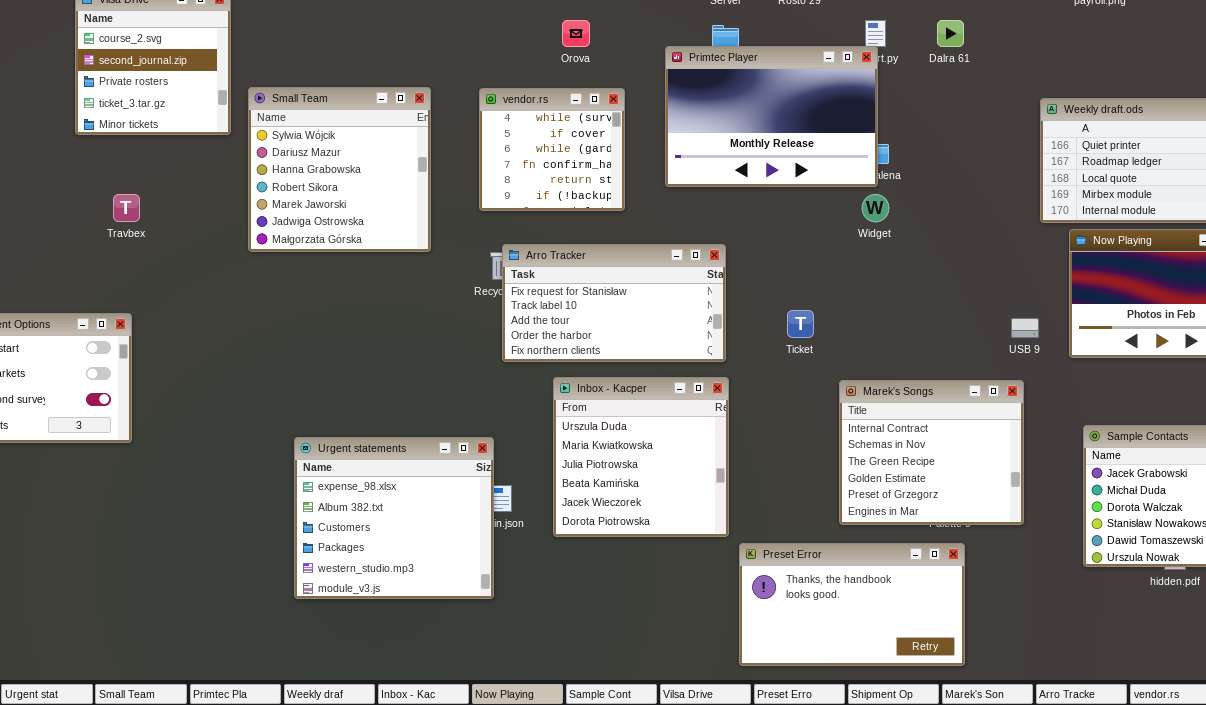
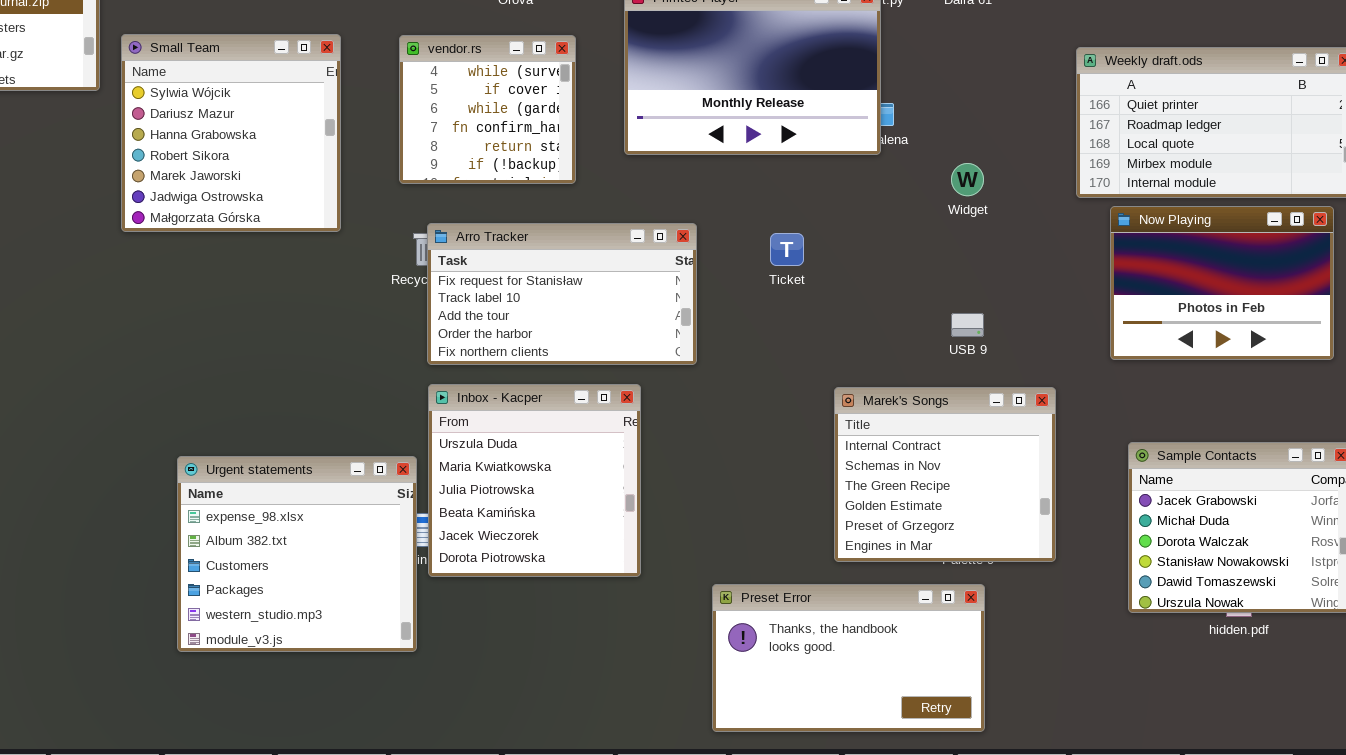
Widget: [862,194,889,222] -> [951,163,984,196], moved
Ticket: [787,310,814,338] -> [770,233,804,266], moved
USB 9: [1011,318,1039,338] -> [951,313,984,337], moved
Inbox - Kacper: [553,377,729,537] -> [428,384,641,577], moved

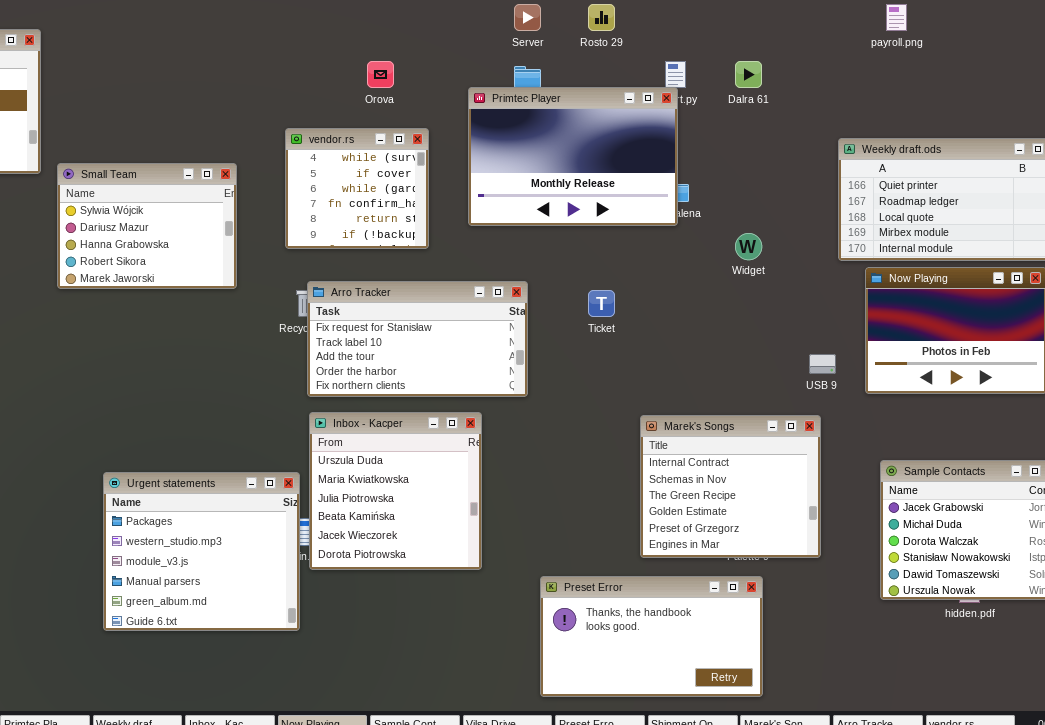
Small Team: [121,34,341,232] -> [57,163,237,289], resized
USB 9: [951,313,984,337] -> [809,354,836,374], moved
Urgent statements: [177,456,417,652] -> [103,472,300,631], scrolled down 3 rows

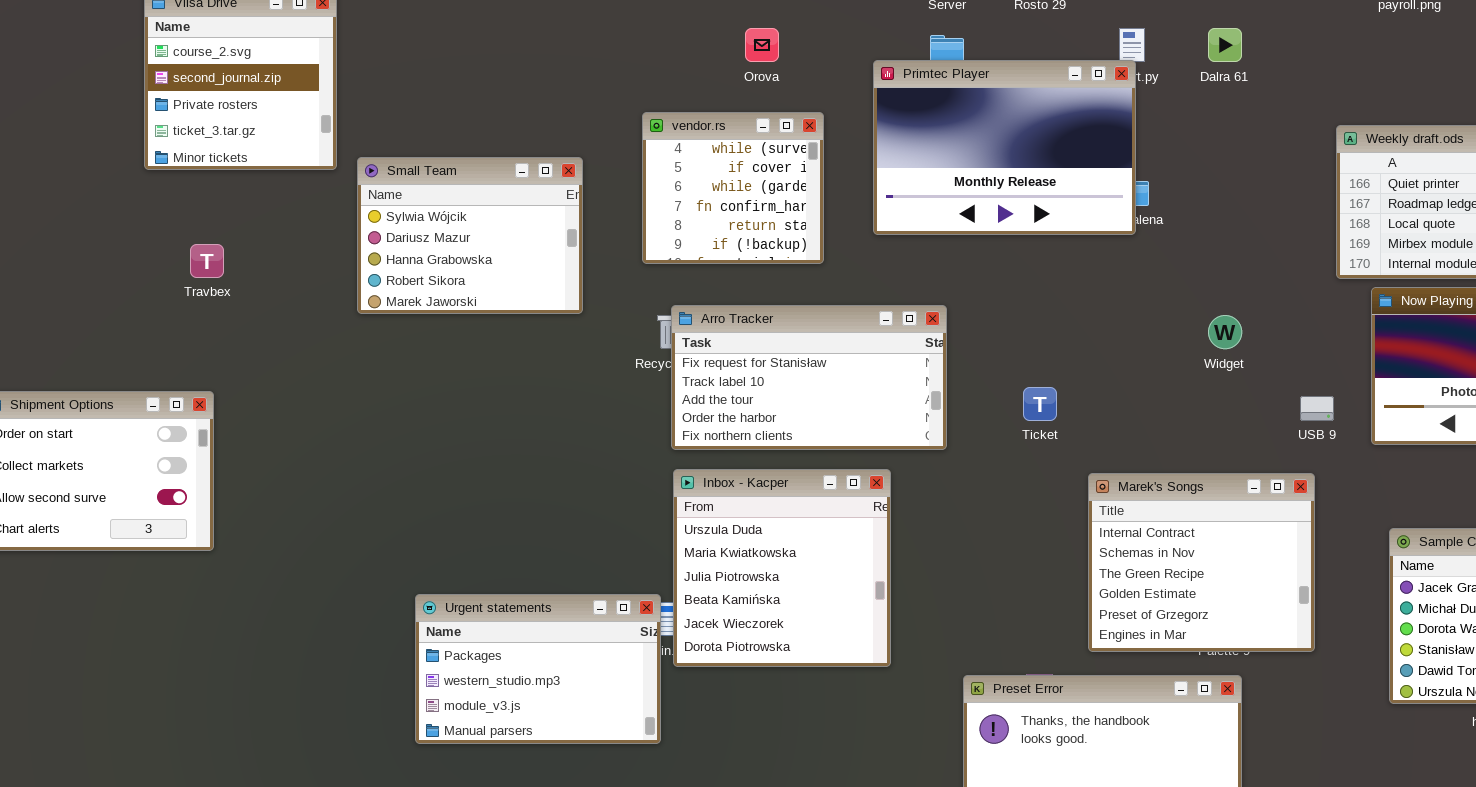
Widget: [735,233,762,260] -> [1208,315,1242,349], moved
Ticket: [588,290,615,317] -> [1023,387,1057,421], moved
Urgent statements: [103,472,300,631] -> [415,594,661,744], resized

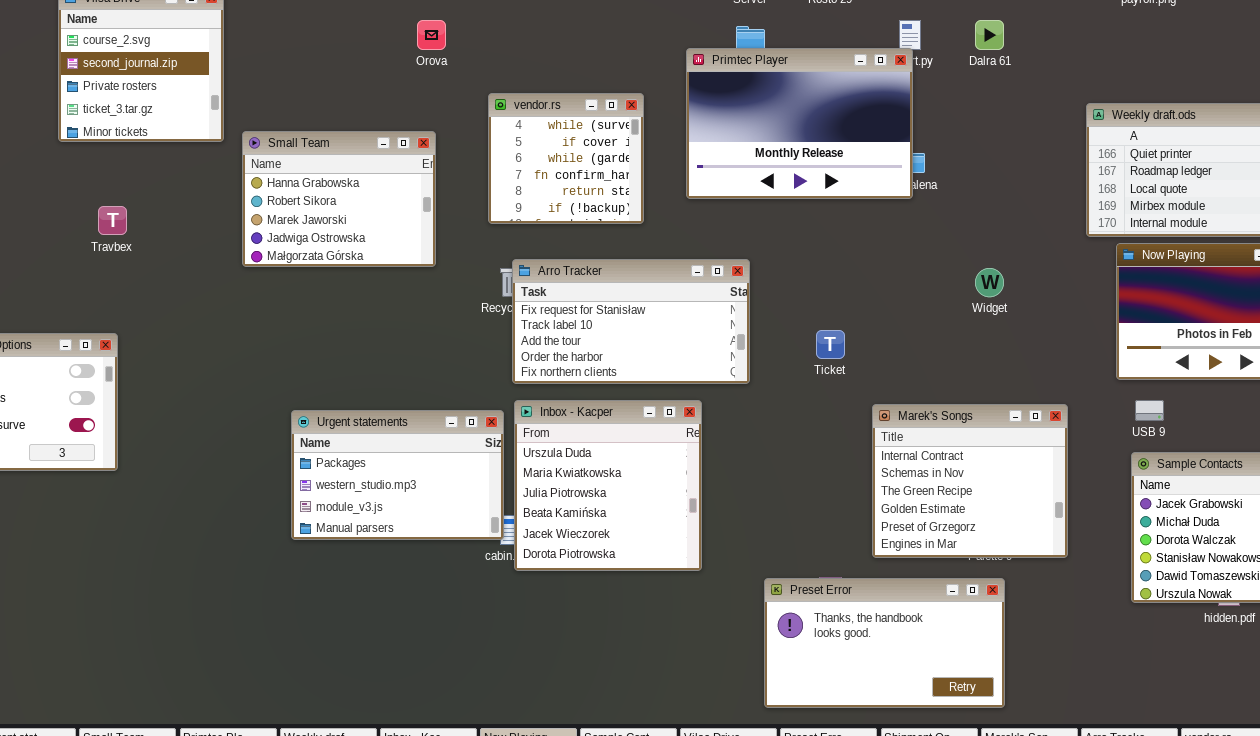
Orova: [745,28,779,62] -> [417,20,446,50], moved
Small Team: [357,157,583,314] -> [242,131,436,267], scrolled down 2 rows
USB 9: [1300,396,1334,421] -> [1135,400,1164,421], moved
Urgent statements: [415,594,661,744] -> [291,410,504,540], moved

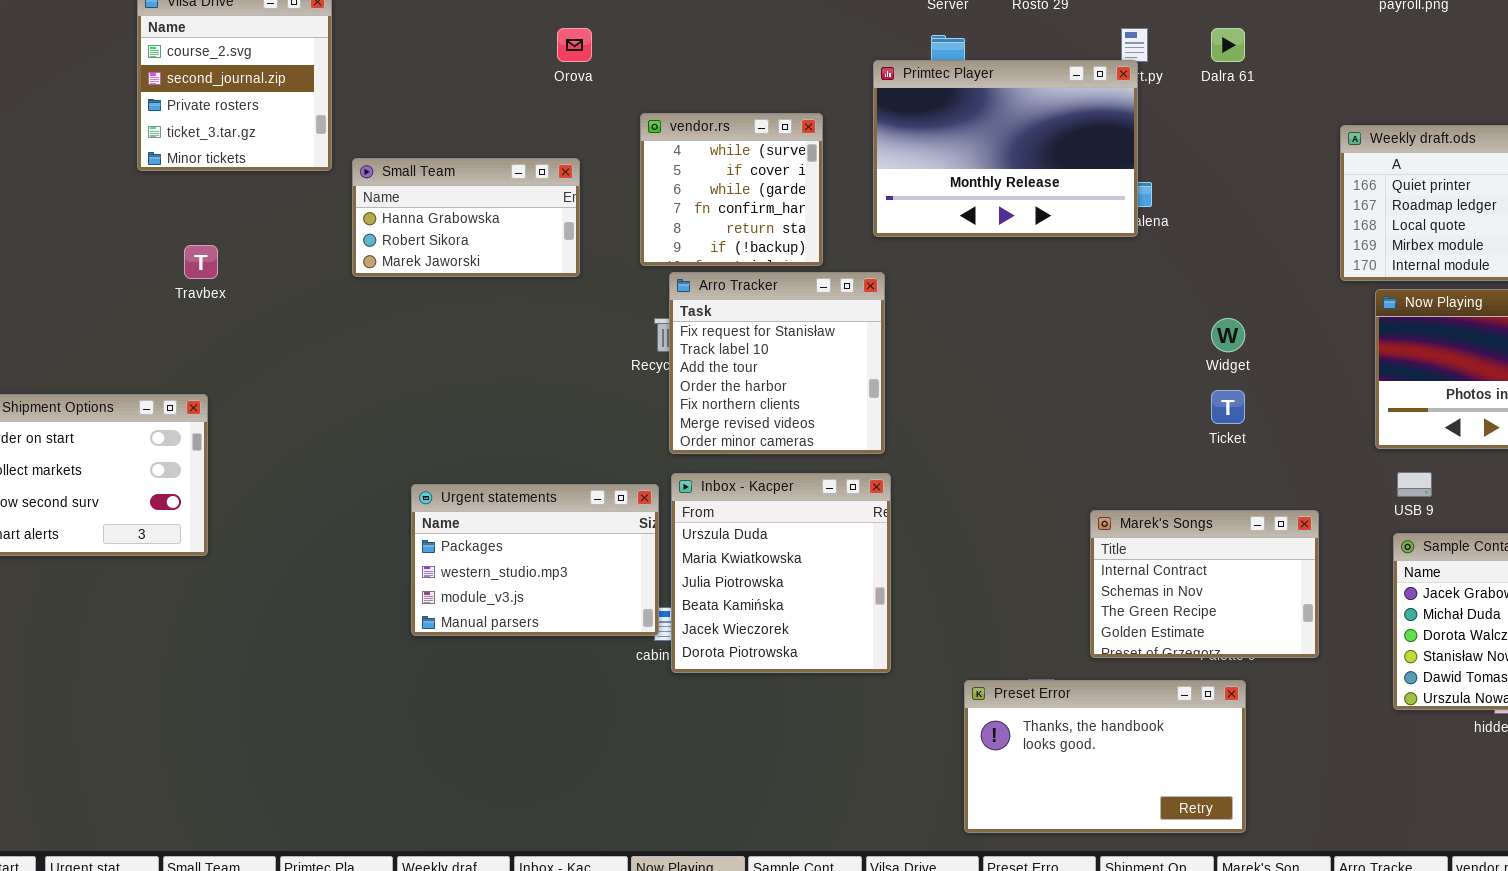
Small Team: [242,131,436,267] -> [352,158,580,277], resized
Arro Tracker: [512,259,750,384] -> [669,272,885,454], resized
Ticket: [816,330,845,359] -> [1211,390,1245,424], moved
Marek's Songs: [872,404,1068,558] -> [1090,510,1319,658], resized

